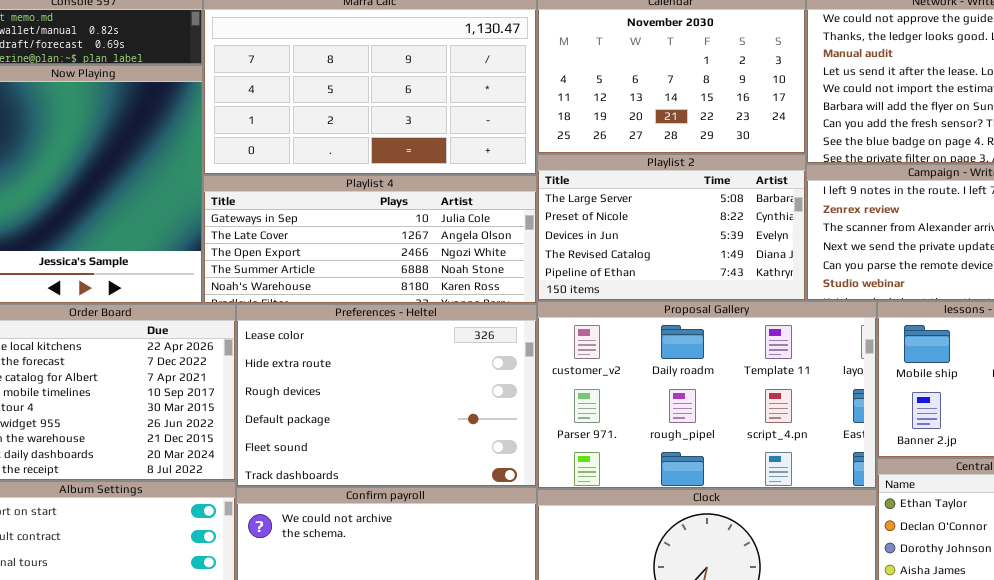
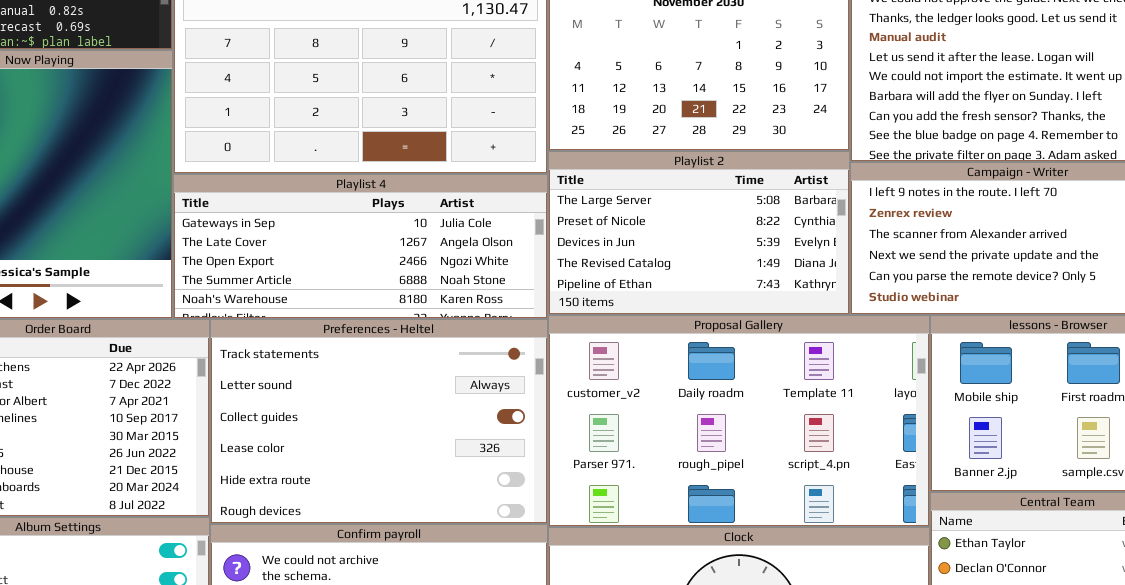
Preferences - Heltel: [236,304,537,487] -> [210,319,548,524], scrolled up 3 rows

